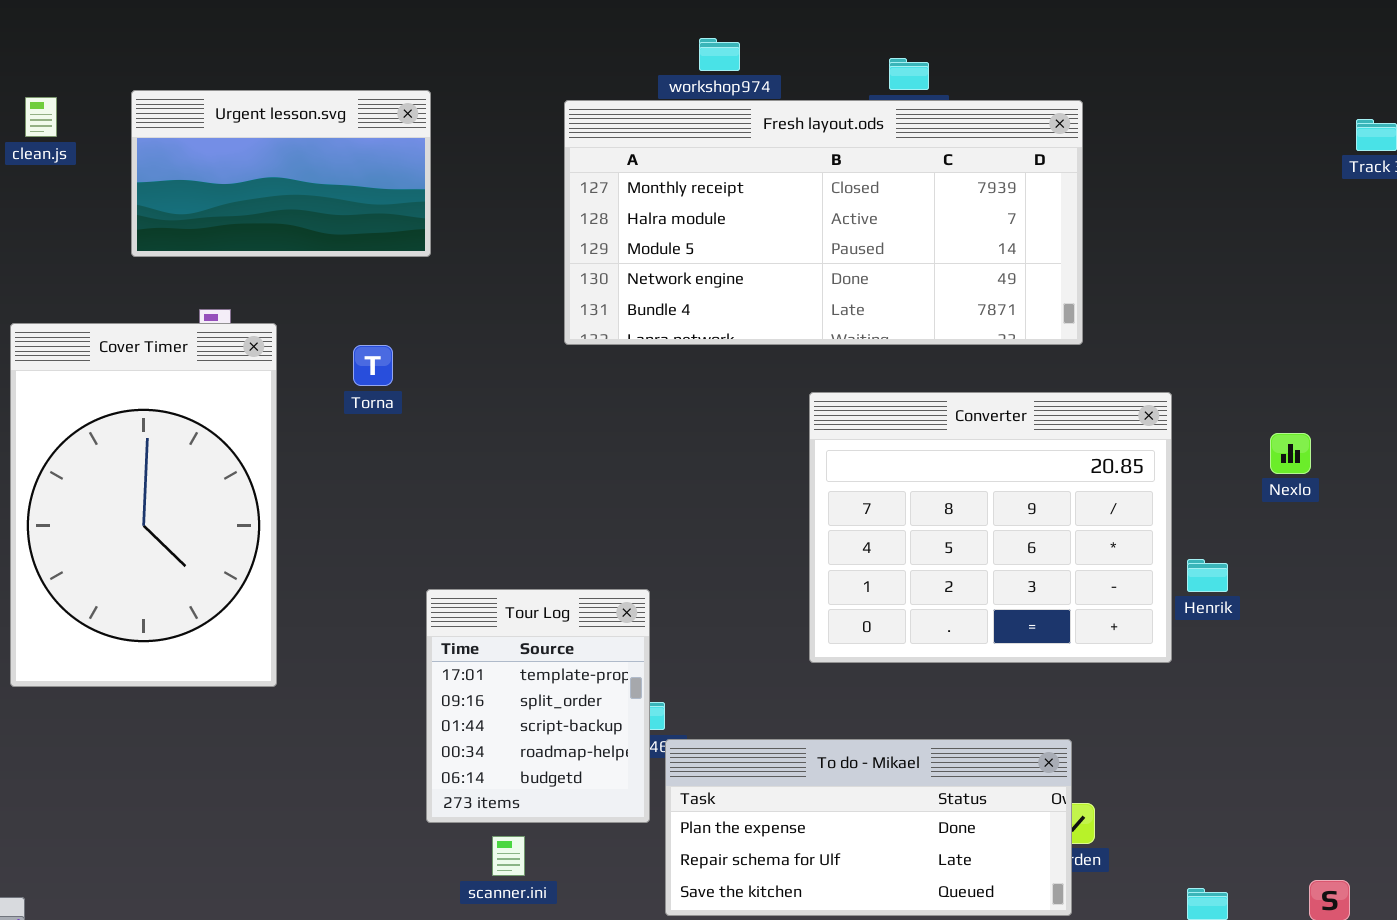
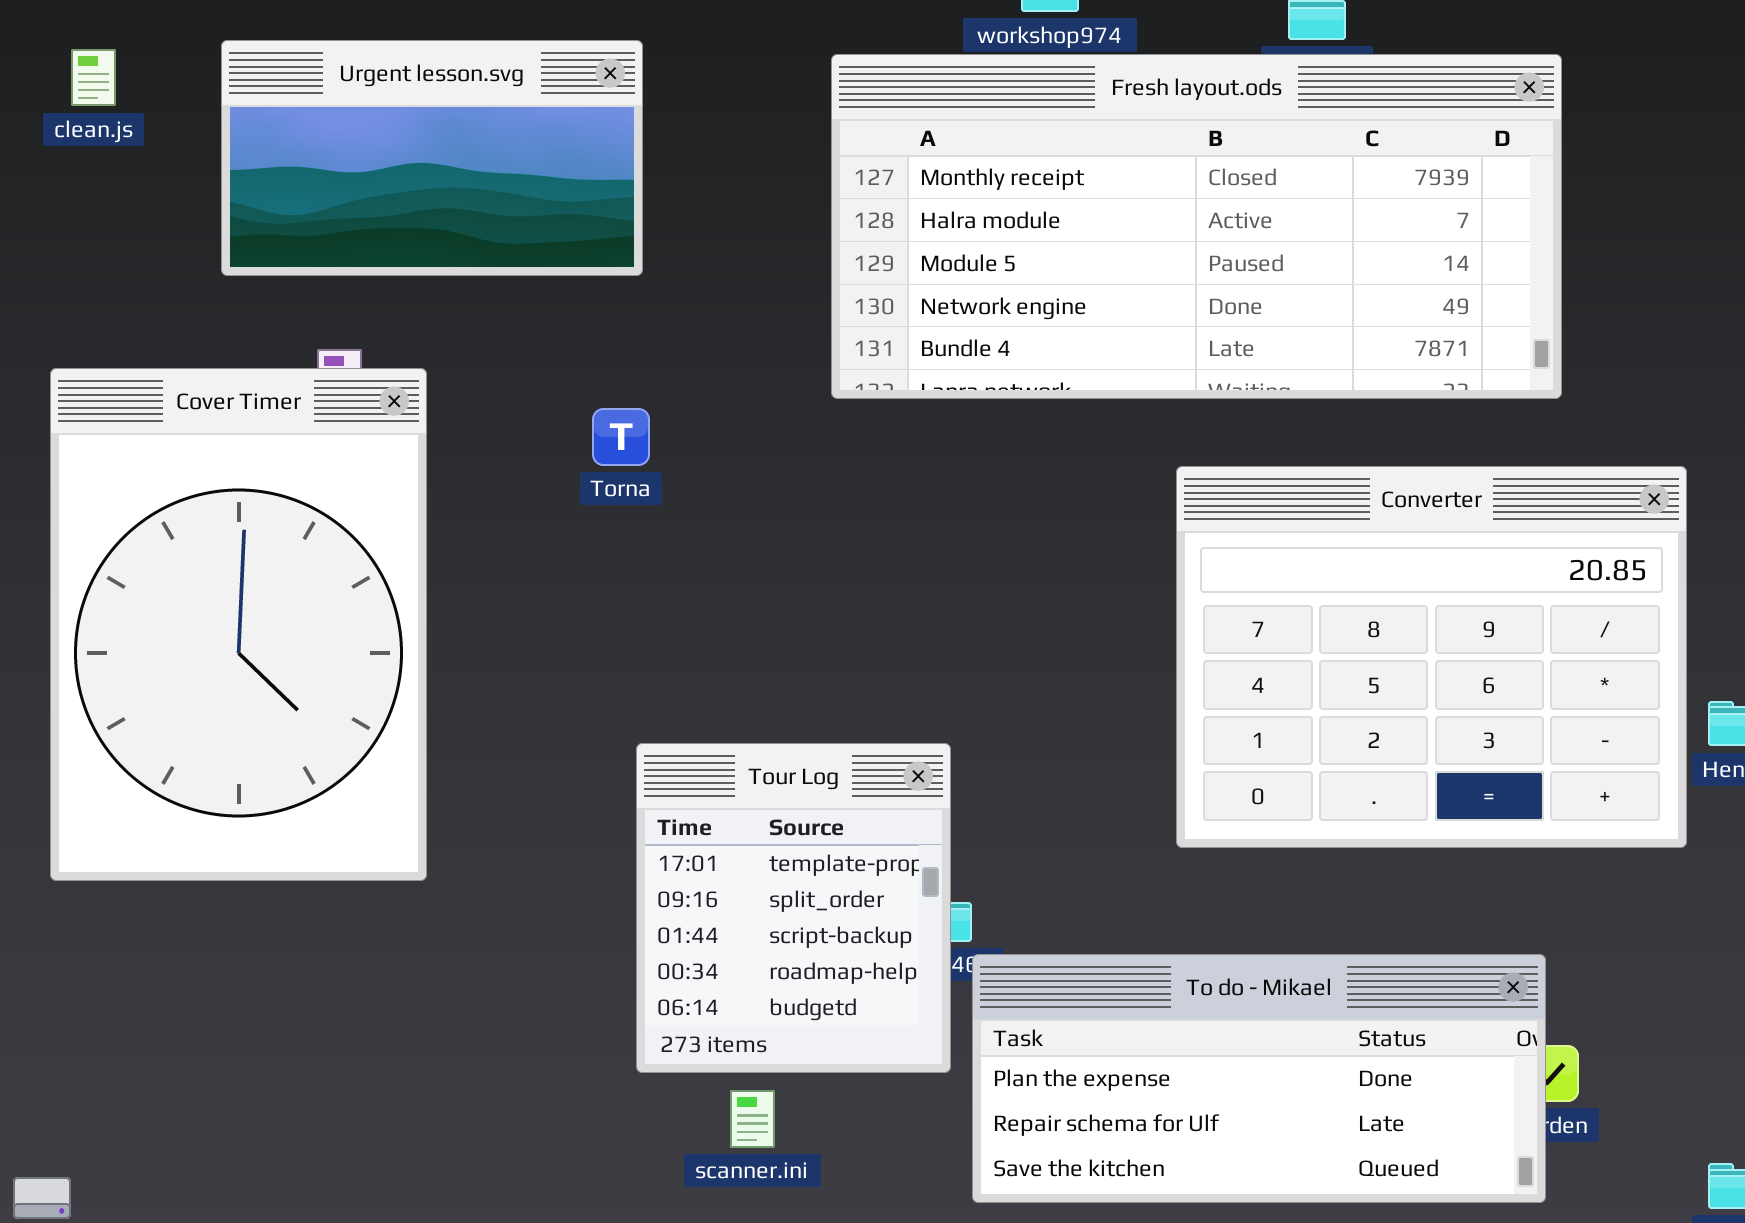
Torna: [353,345,393,386] -> [592,408,650,466], moved

